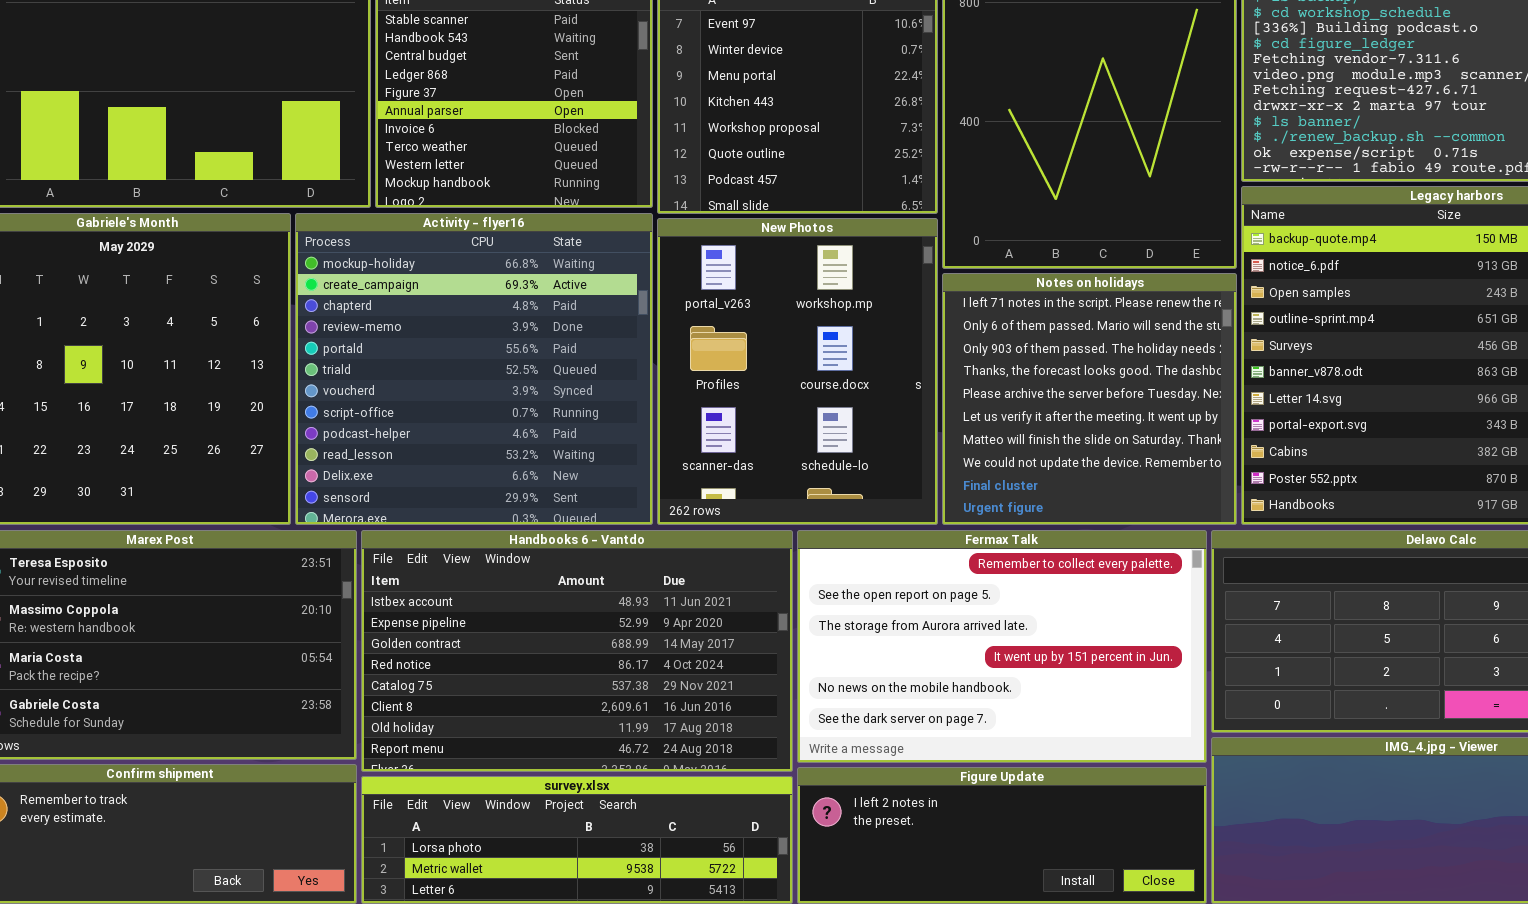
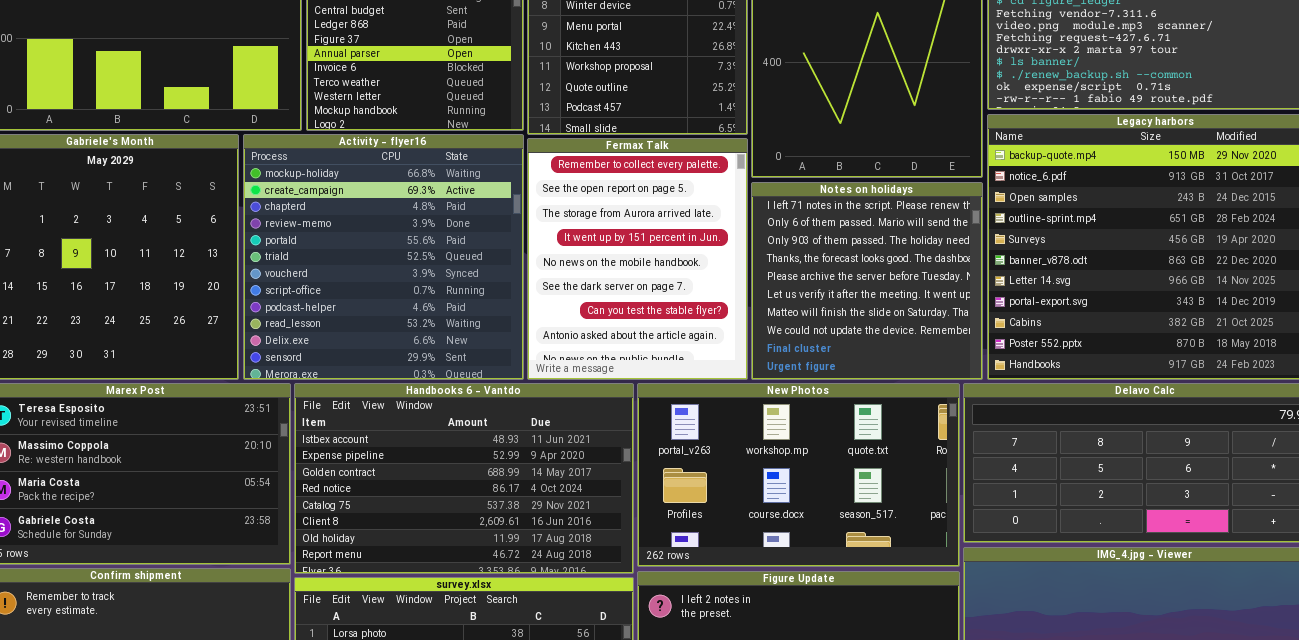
New Photos: [657,218,938,525] -> [637,383,960,567], moved, resized
Fermax Talk: [797,530,1207,763] -> [527,138,748,380], moved, resized

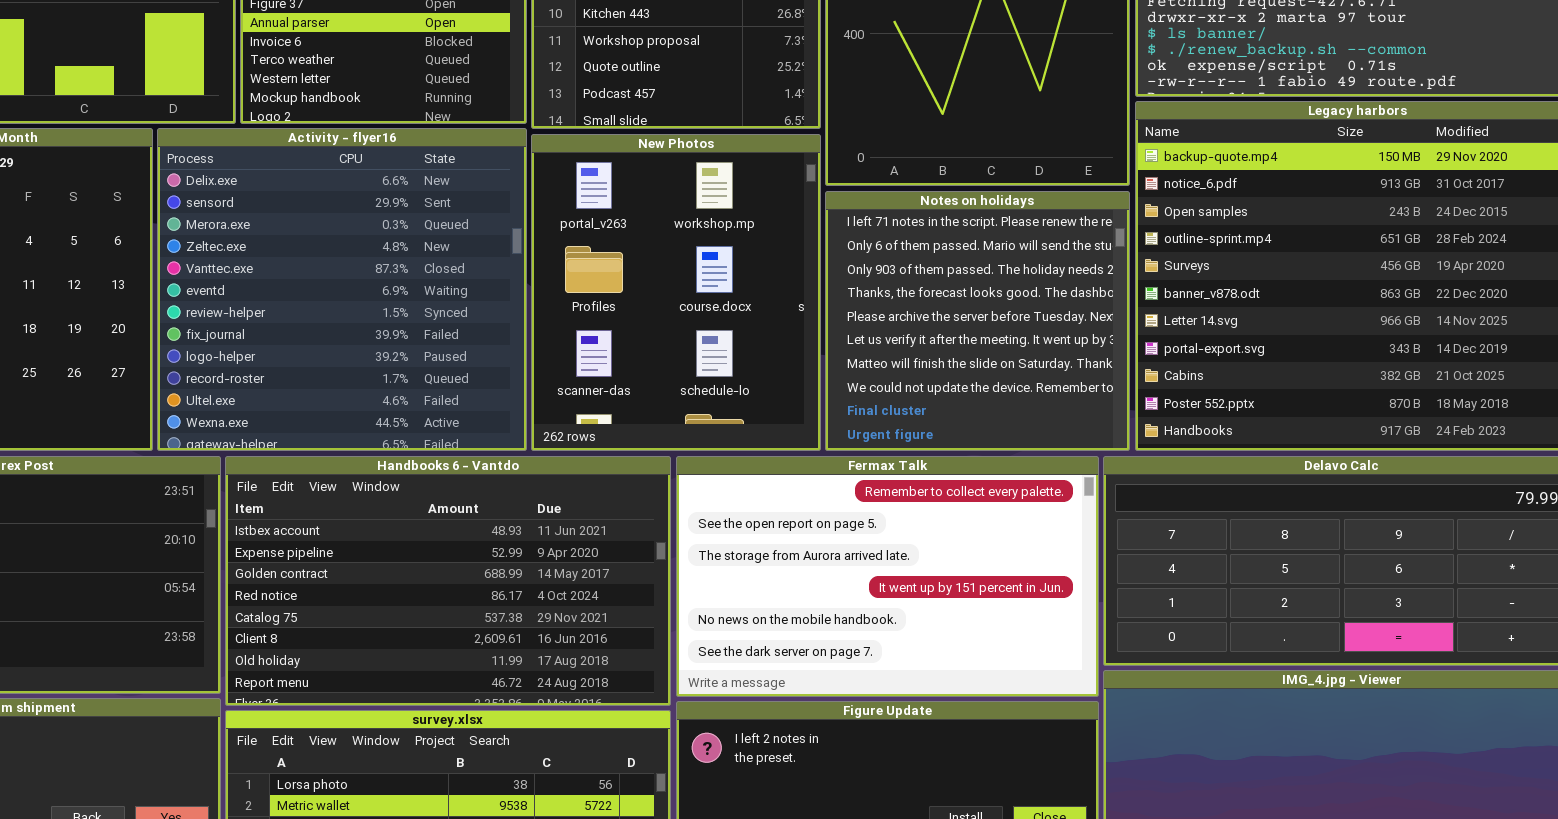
Activity - flyer16: [243,134,524,380] -> [157,128,527,451], scrolled down 10 rows
Fermax Talk: [527,138,748,380] -> [676,456,1099,697], moved, resized
New Photos: [637,383,960,567] -> [531,134,821,451], moved, resized

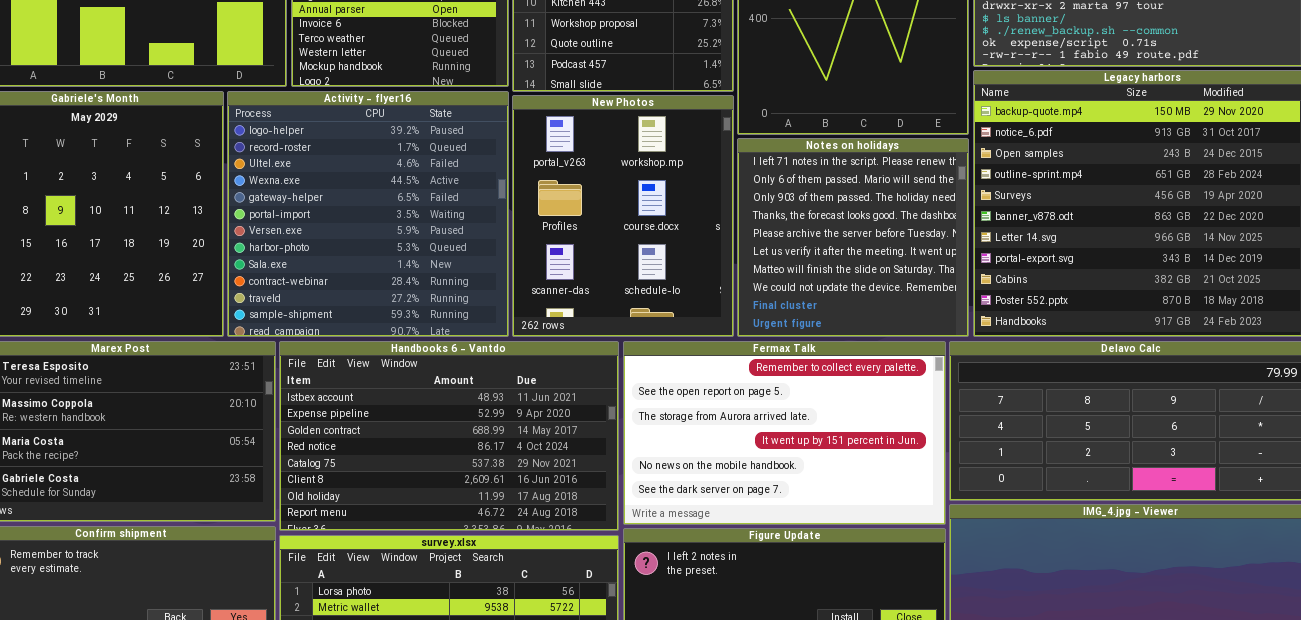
Activity - flyer16: [157,128,527,451] -> [227,91,509,337], scrolled down 8 rows

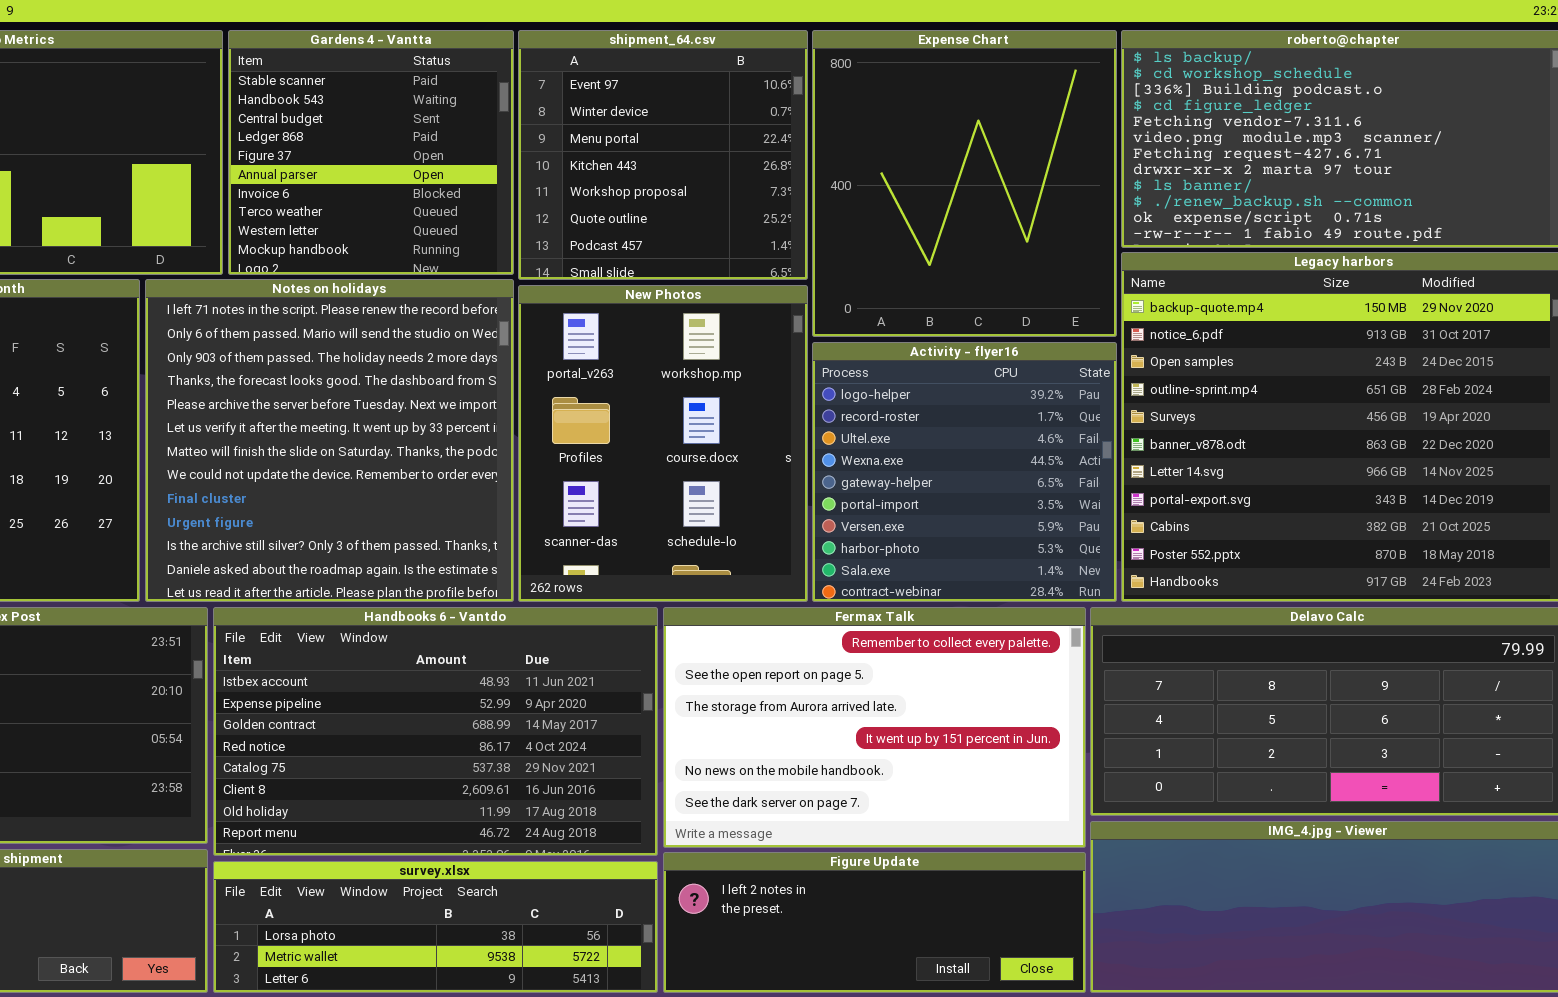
Activity - flyer16: [227,91,509,337] -> [812,342,1117,602], moved, resized
Notes on holidays: [737,138,969,337] -> [145,279,514,602], moved, resized

